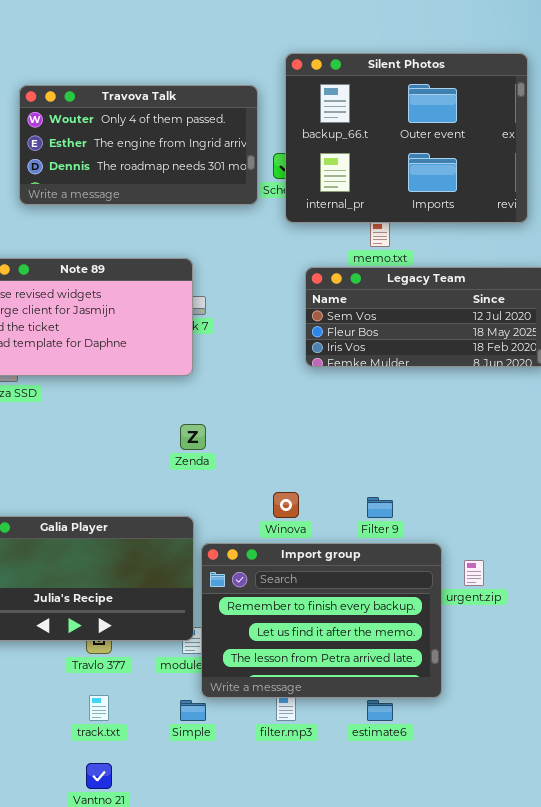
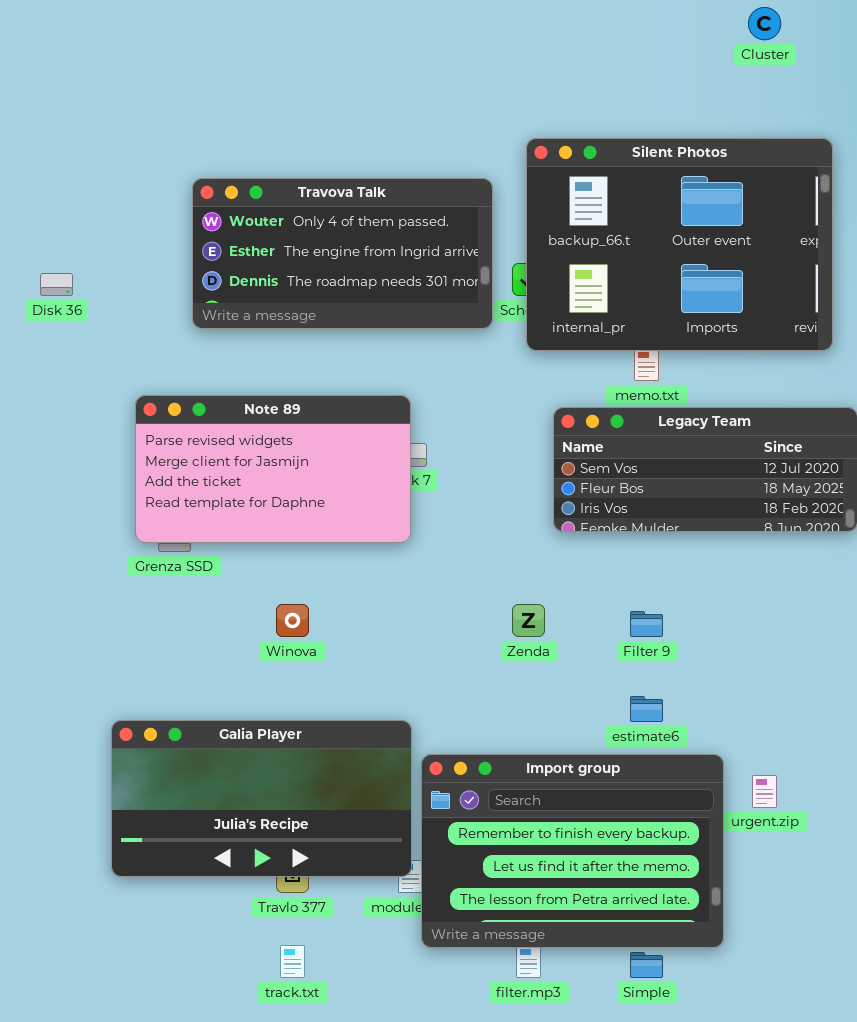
Zenda: [180,424,206,450] -> [512,604,545,637], moved
Winova: [273,492,299,518] -> [276,604,309,637], moved
Filter 9: [367,497,393,518] -> [630,611,663,637], moved
Simple: [180,700,206,721] -> [630,952,663,978], moved
estimate6: [367,700,393,721] -> [630,696,663,722], moved

